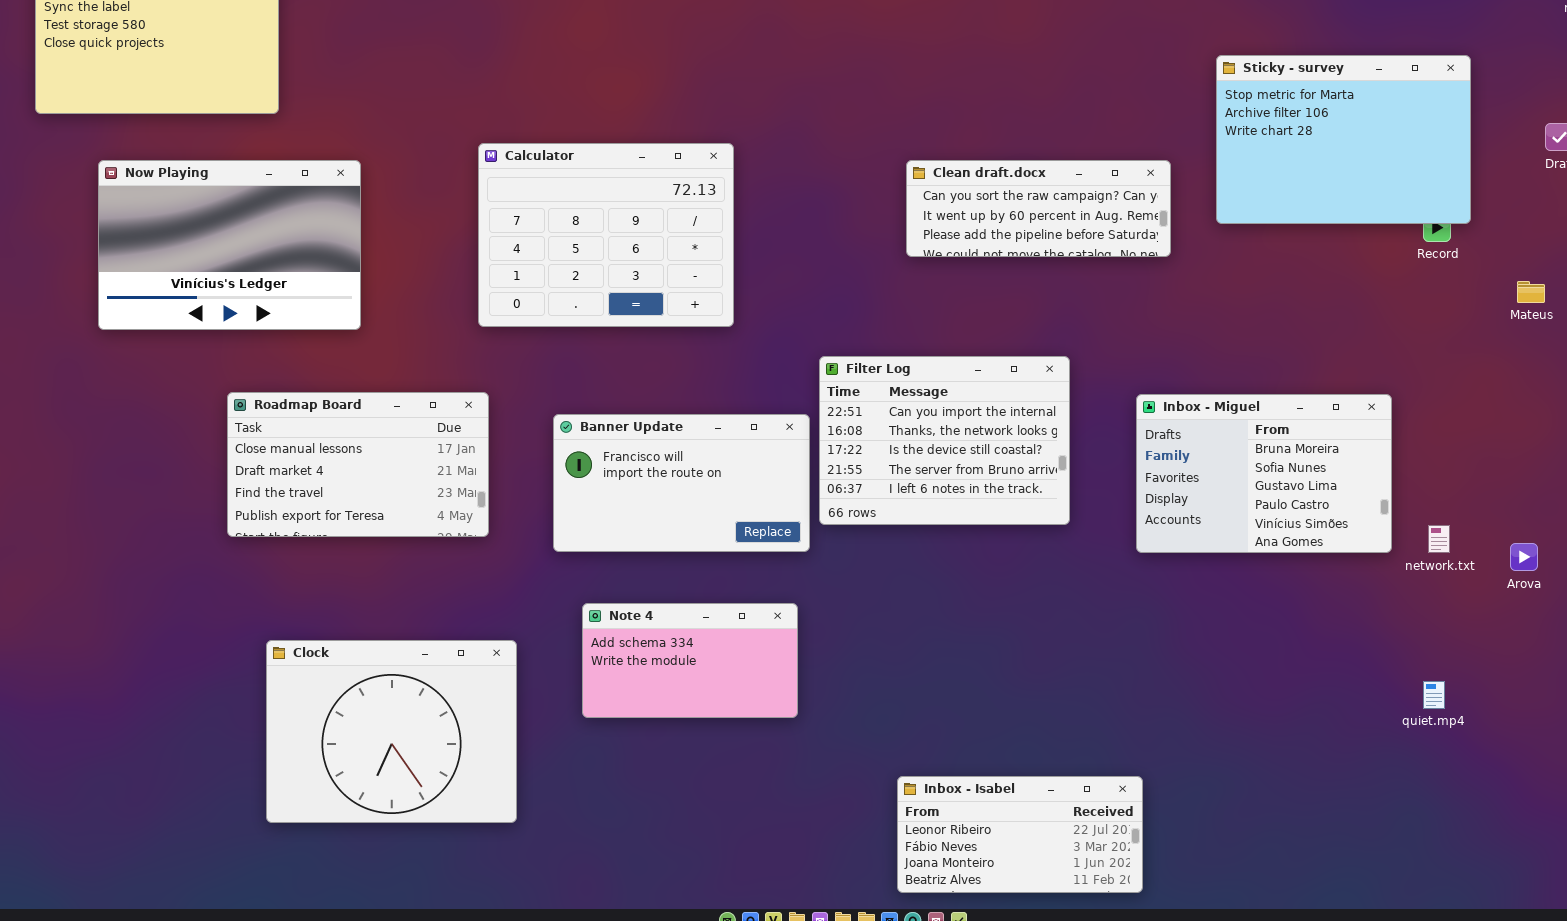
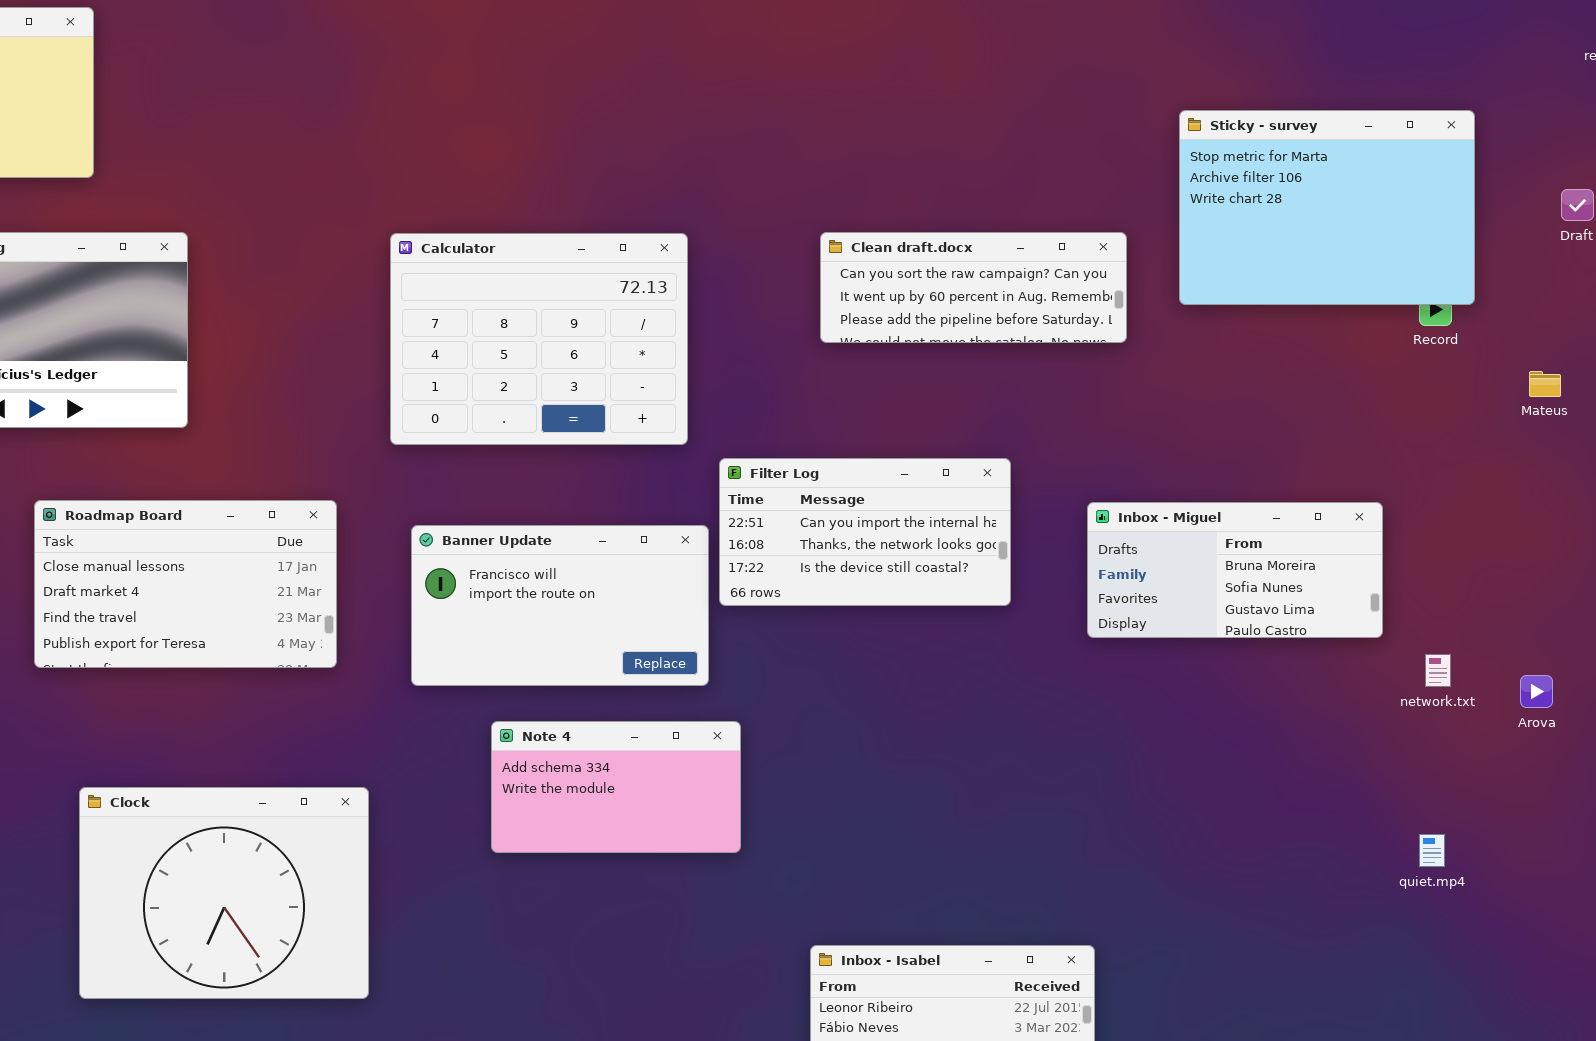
Calculator: [478,143,734,327] -> [390,233,688,445], moved
Filter Log: [819,356,1070,525] -> [719,458,1011,606], resized
Inbox - Miguel: [1136,394,1392,553] -> [1087,502,1383,638], resized
Note 4: [582,603,798,718] -> [491,721,741,853], moved

